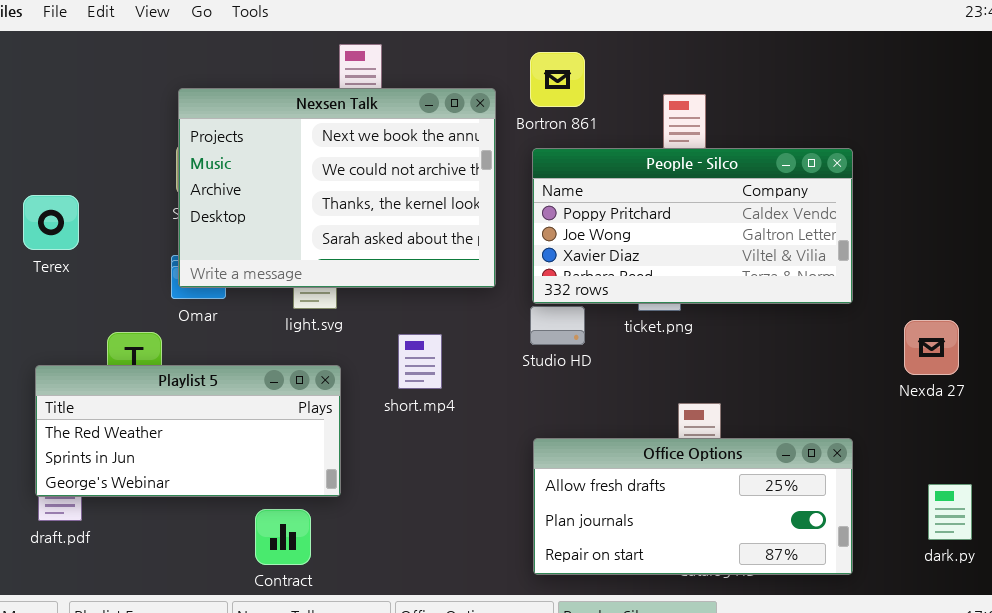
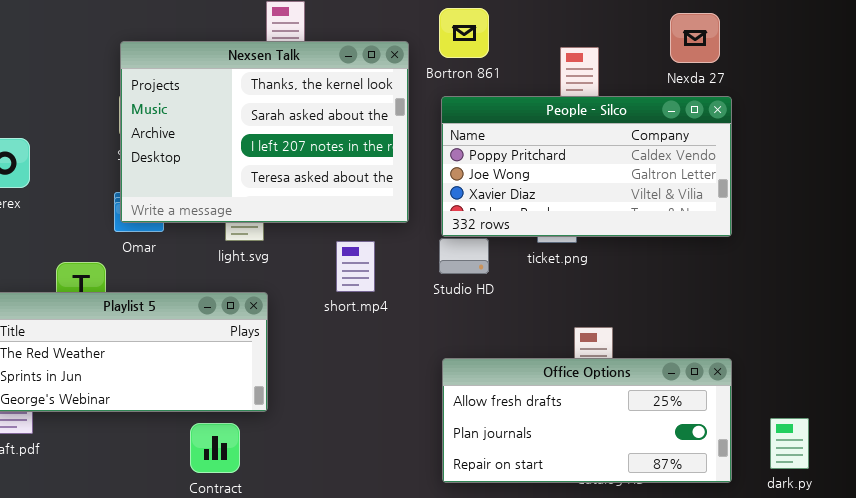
Nexsen Talk: [178,88,496,288] -> [120,41,409,223], scrolled down 2 rows
Nexda 27: [904,320,959,375] -> [670,13,720,63], moved
short.mp4: [398,334,442,389] -> [336,241,375,292], moved
dark.py: [928,484,972,540] -> [770,418,809,469], moved

